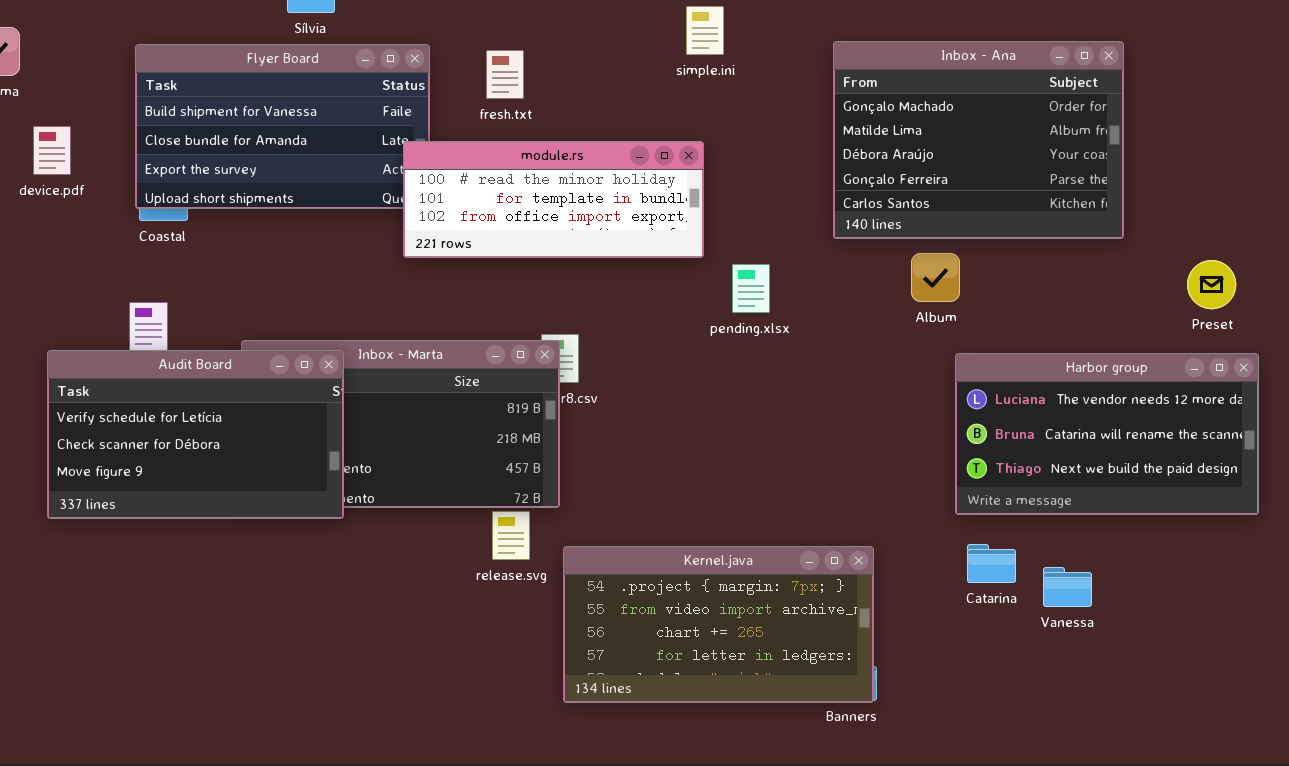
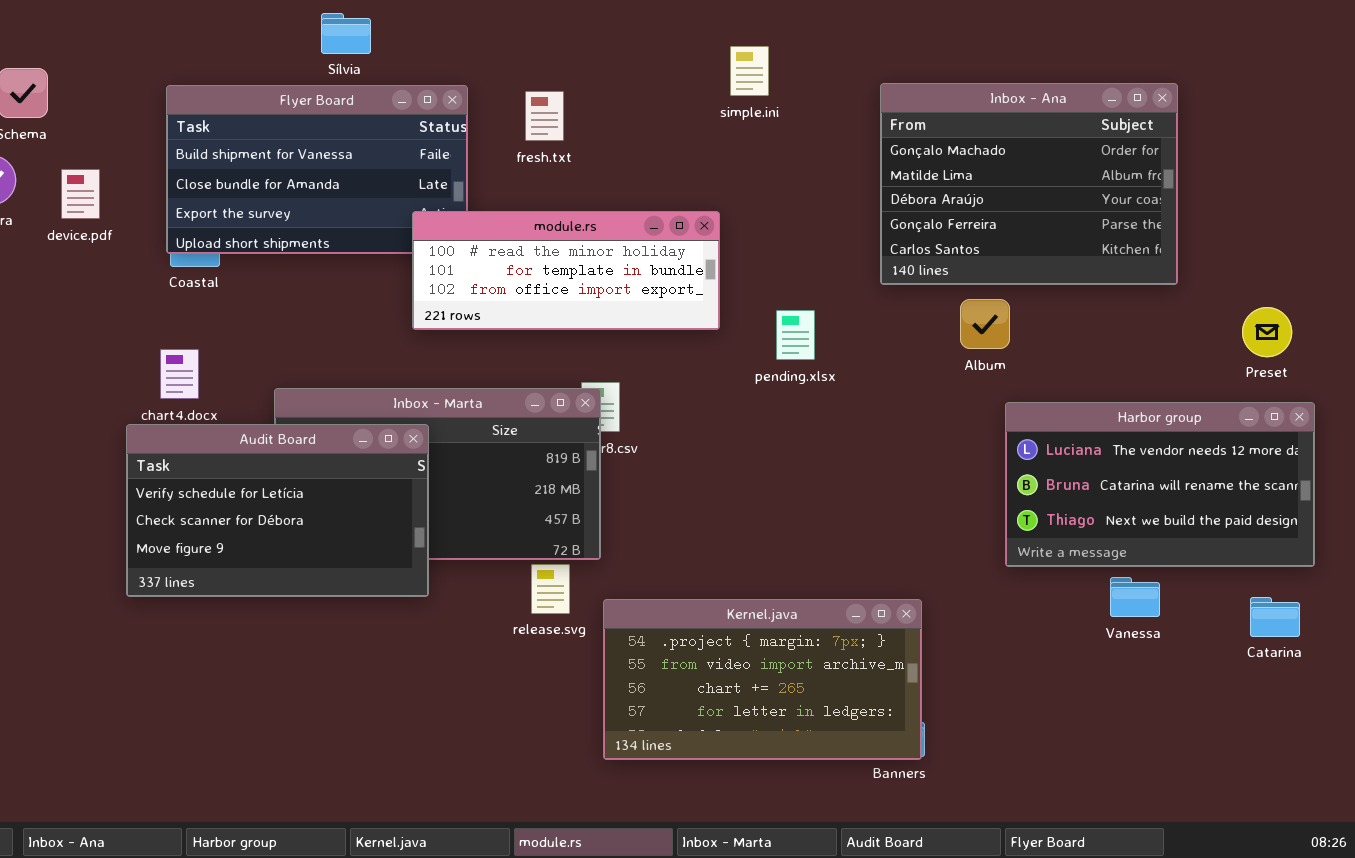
module.rs: [403,141,704,258] -> [412,211,720,330], moved
Audit Board: [47,350,344,519] -> [126,424,429,597], moved
Catarina: [967,544,1016,583] -> [1250,597,1300,637], moved
Vanessa: [1043,567,1092,607] -> [1110,577,1160,617], moved

